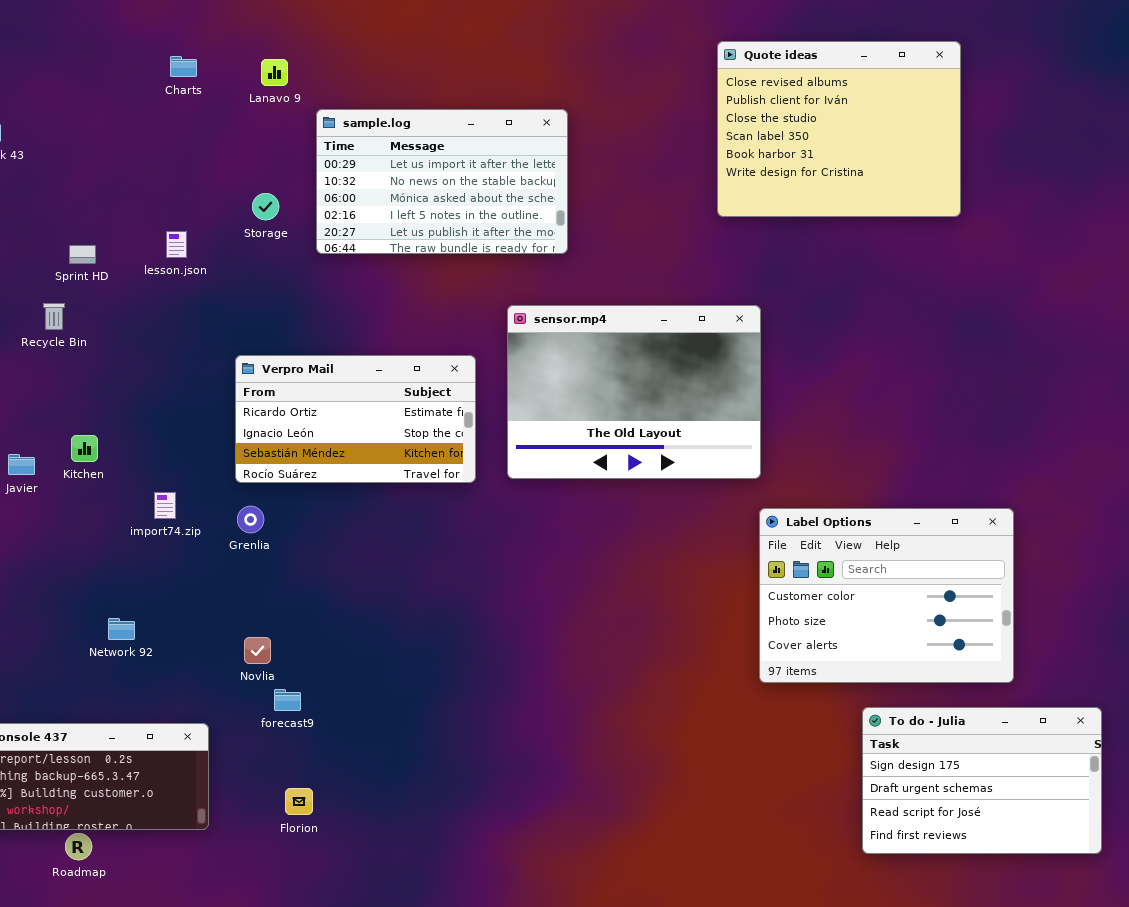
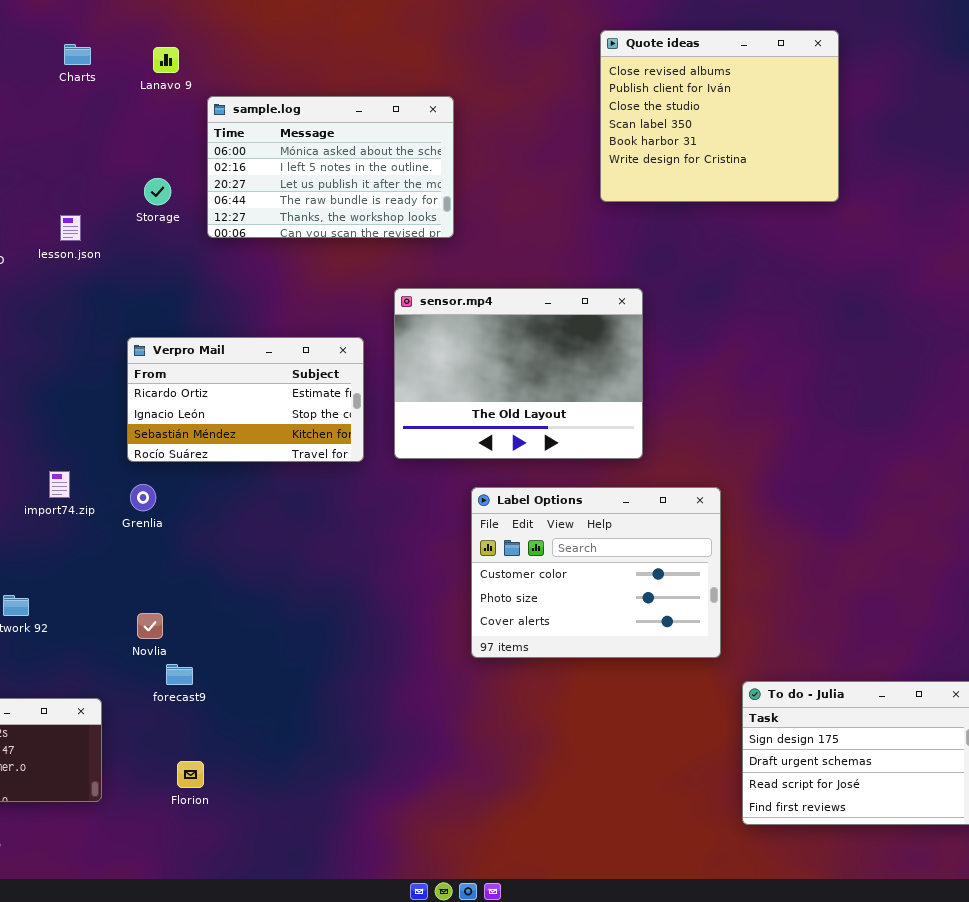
sample.log: [316,109,568,254] -> [207,96,454,238], scrolled down 2 rows
Label Options: [759,508,1014,683] -> [471,487,721,658], moved

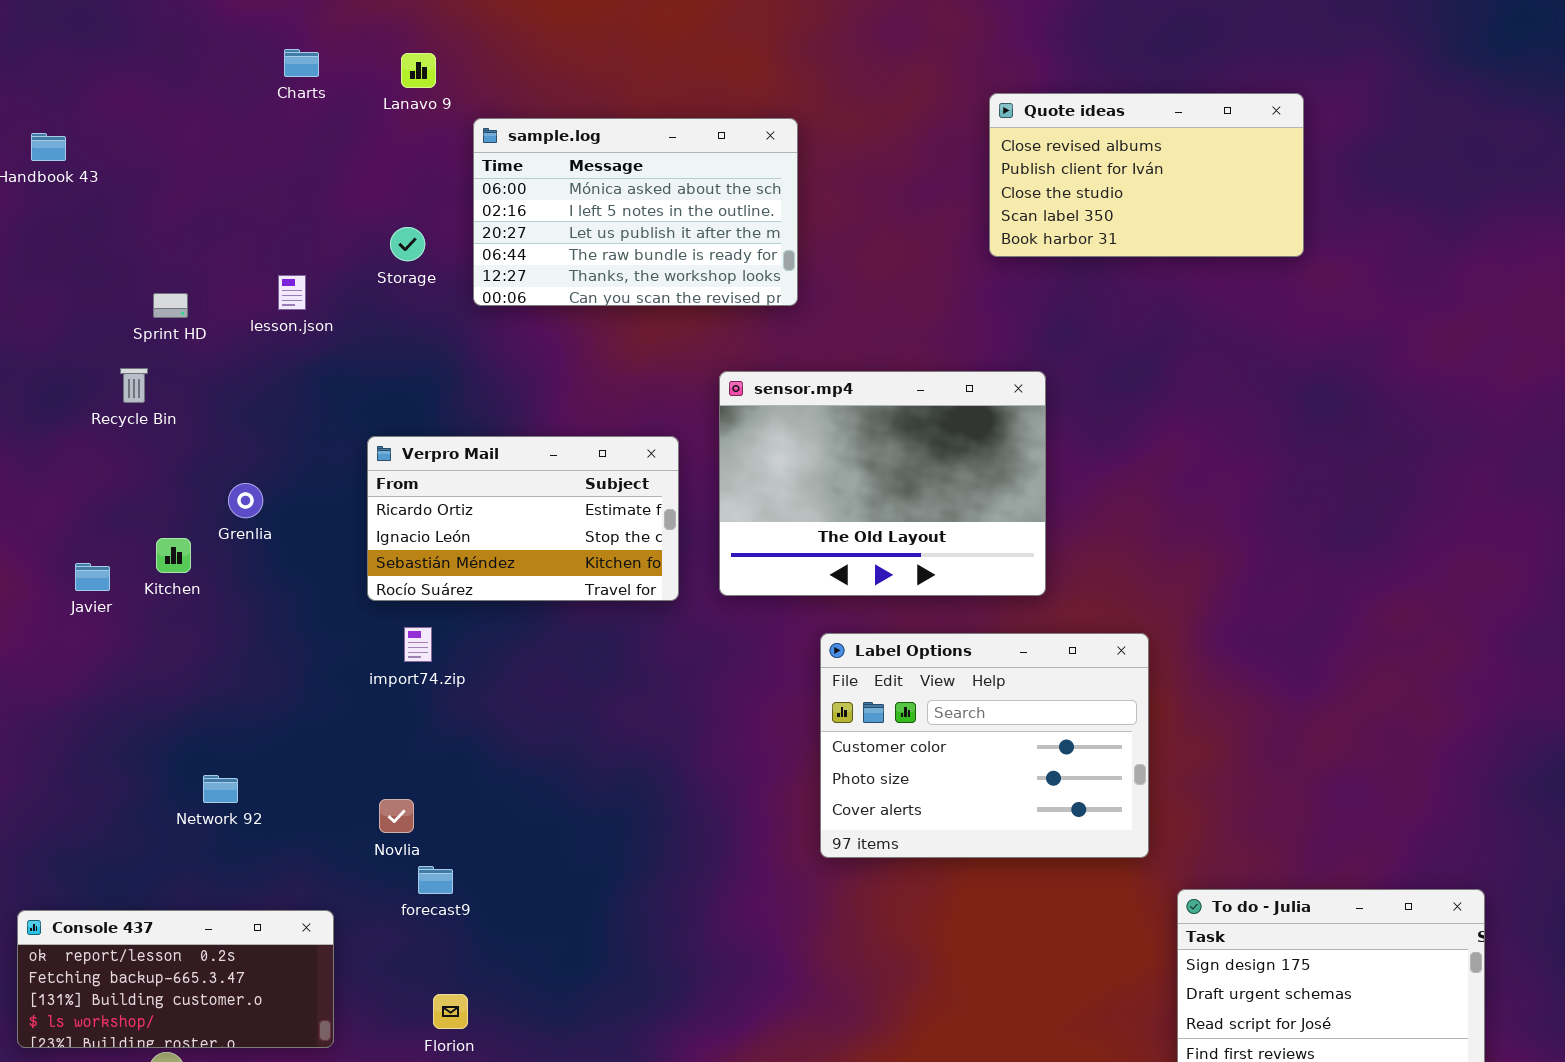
Quote ideas: [600,30,839,202] -> [989,93,1304,257], resized
import74.zip: [49,471,70,498] -> [404,627,432,662], moved
Grenlia: [130,484,156,511] -> [228,483,263,518], moved

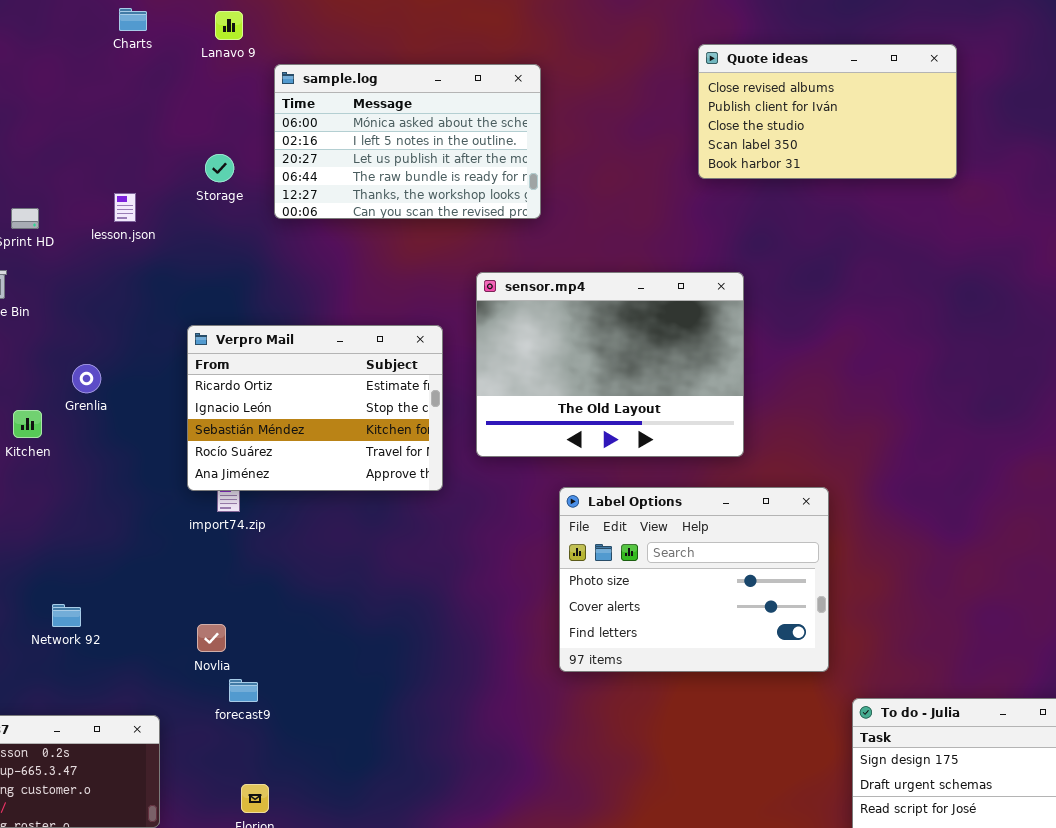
Verpro Mail: [367,436,679,601] -> [187,325,443,491], resized
Label Options: [820,633,1149,858] -> [559,487,829,672], scrolled down 1 row

